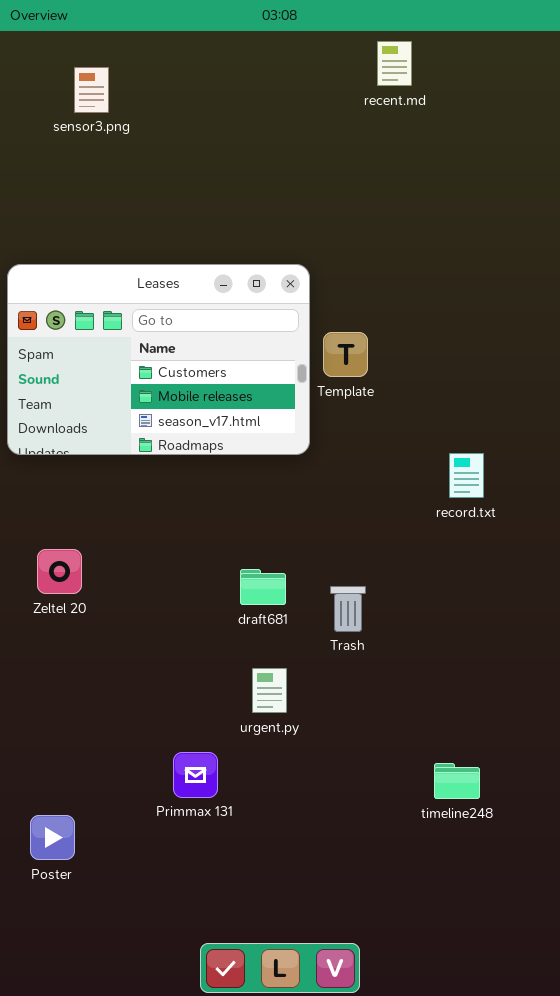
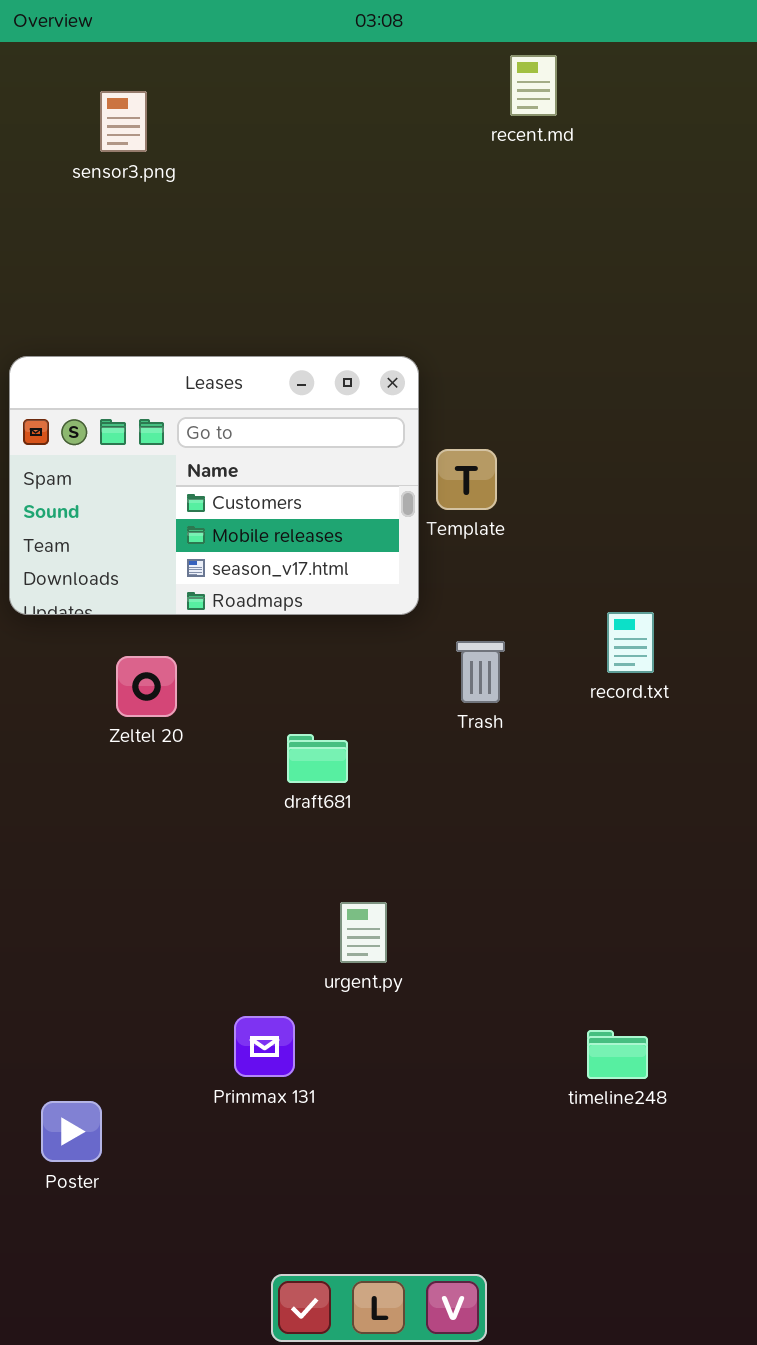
Zeltel 20: [37,549,82,594] -> [116,656,177,717], moved
draft681: [240,569,286,605] -> [287,734,348,783], moved
Trash: [330,586,366,632] -> [456,641,505,703], moved

